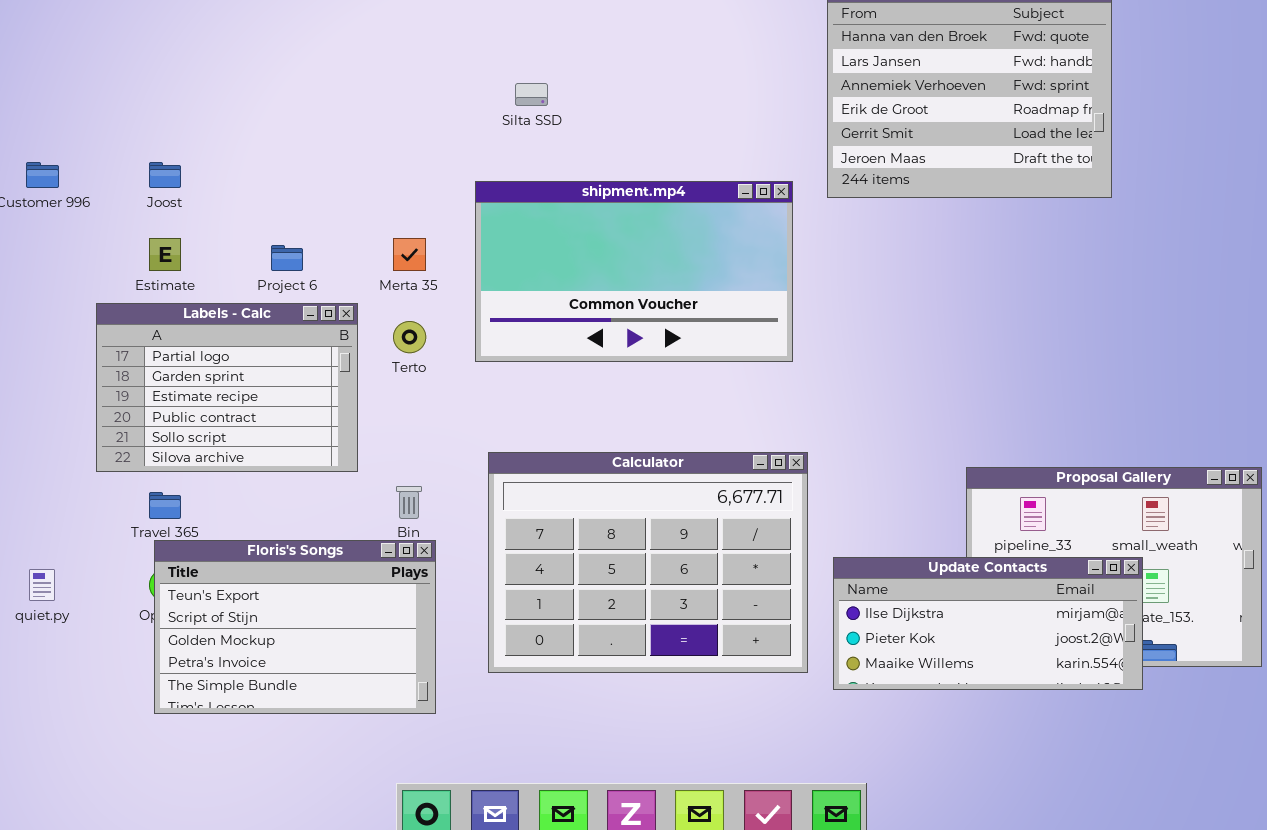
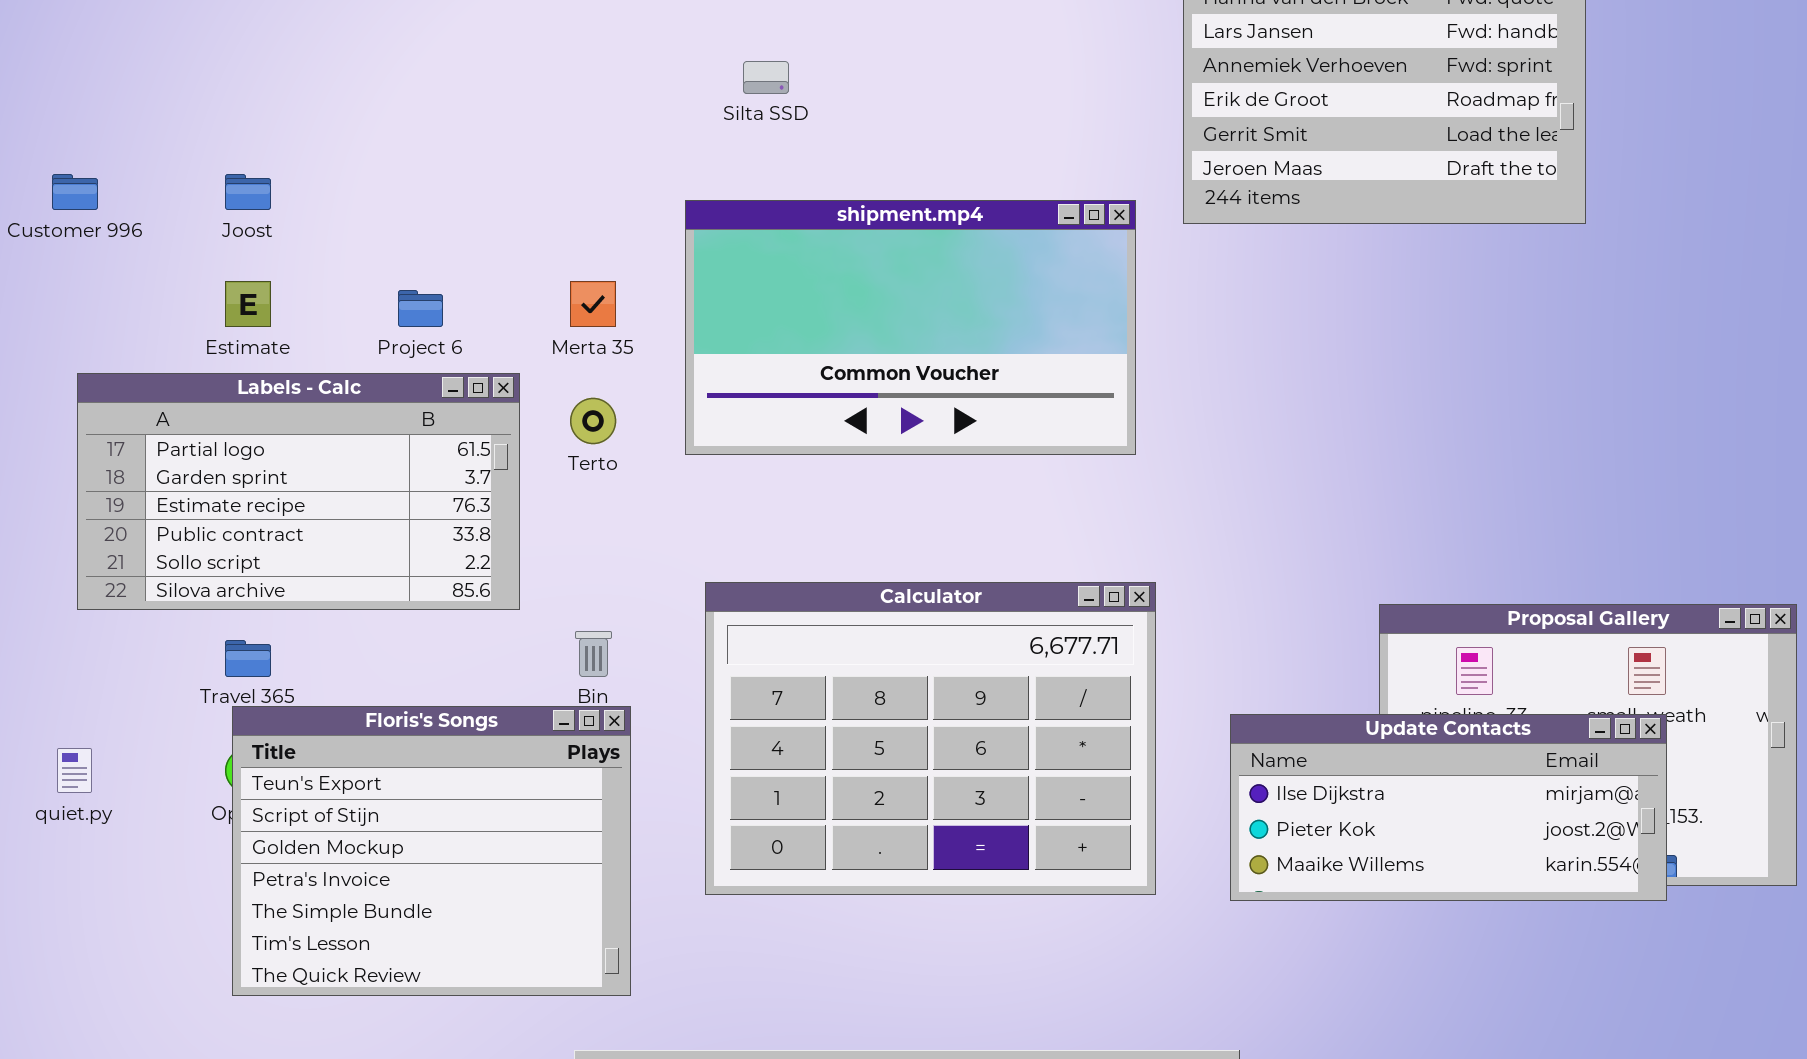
Labels - Calc: [96,303,358,472] -> [77,373,520,610], resized
Floris's Songs: [154,540,436,714] -> [232,706,631,996], resized
Update Contacts: [833,557,1143,690] -> [1230,714,1667,901], moved

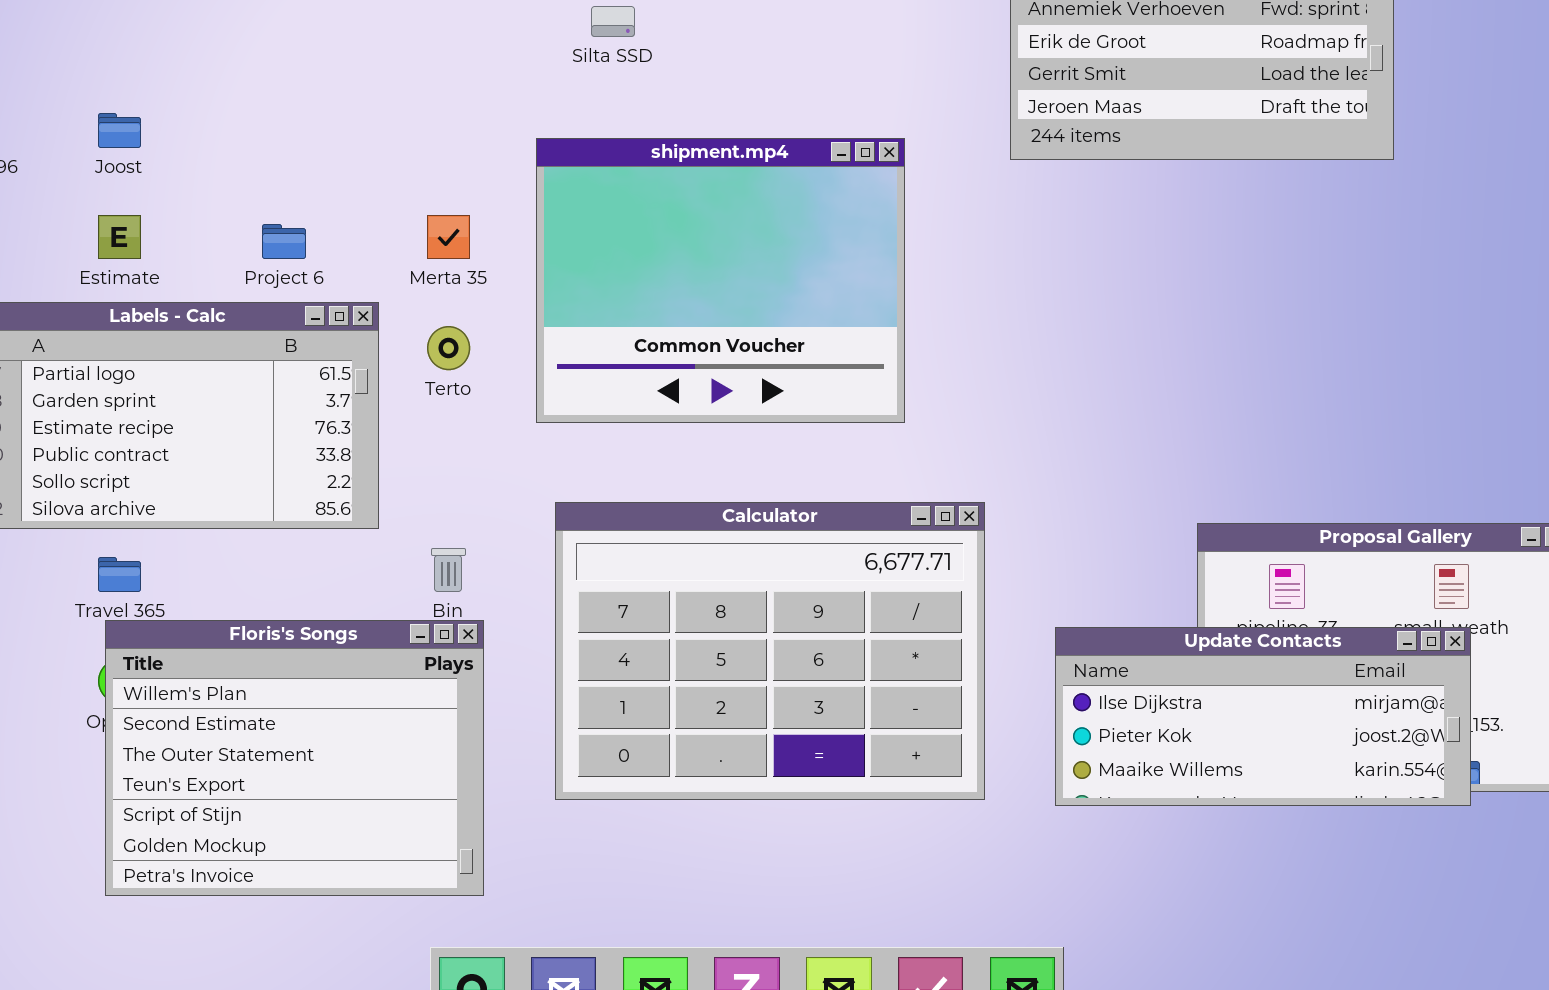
shipment.mp4: [685,200,1136,455] -> [536,138,905,423], resized
Floris's Songs: [232,706,631,996] -> [105,620,484,896], scrolled up 3 rows

